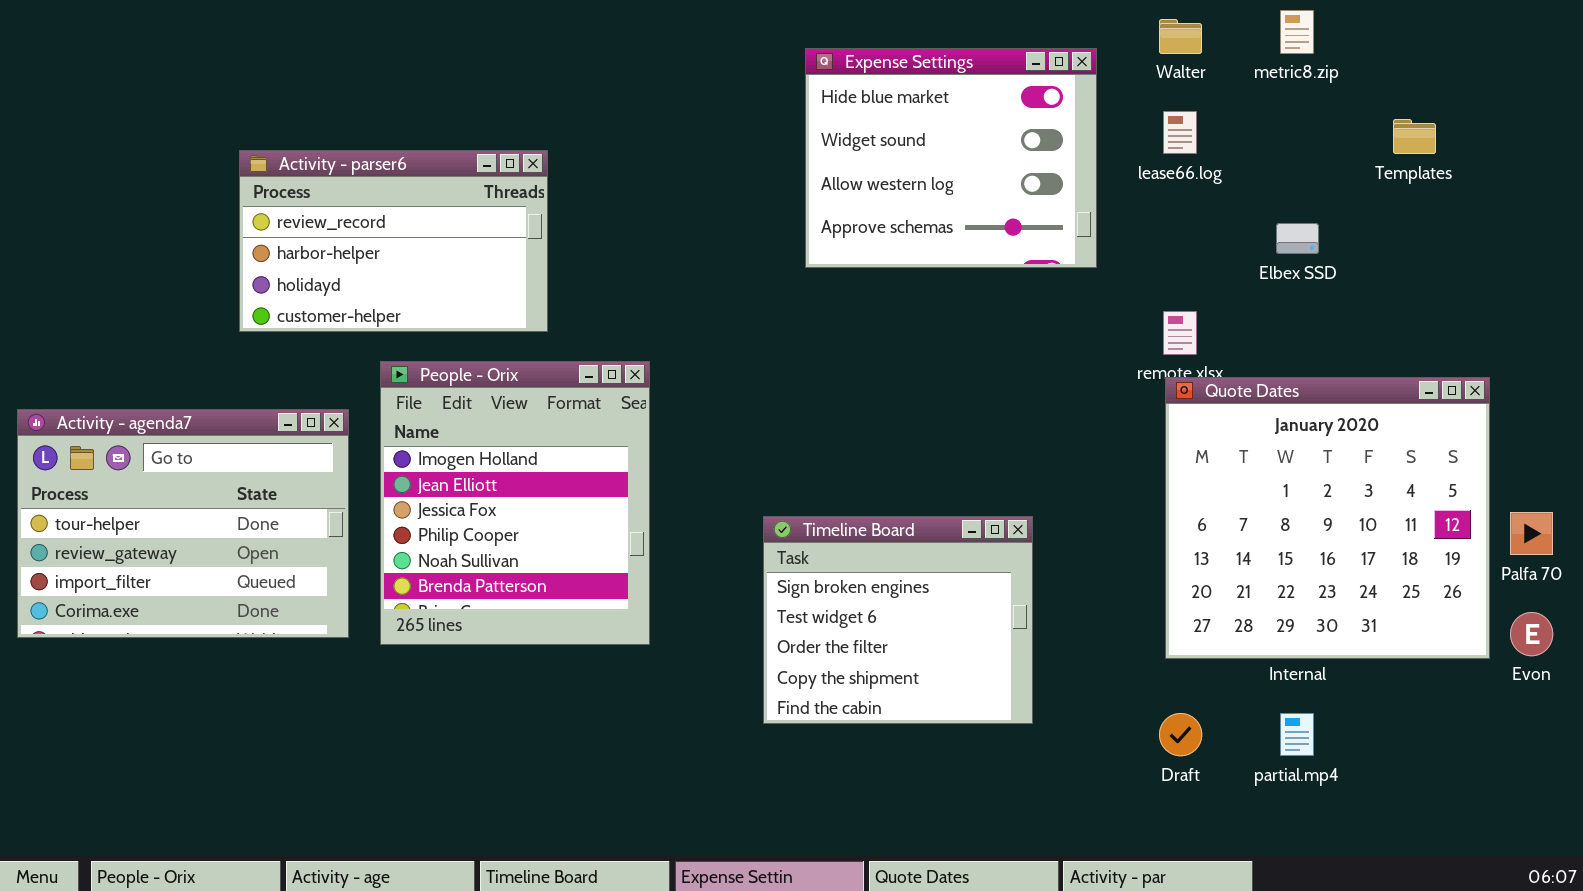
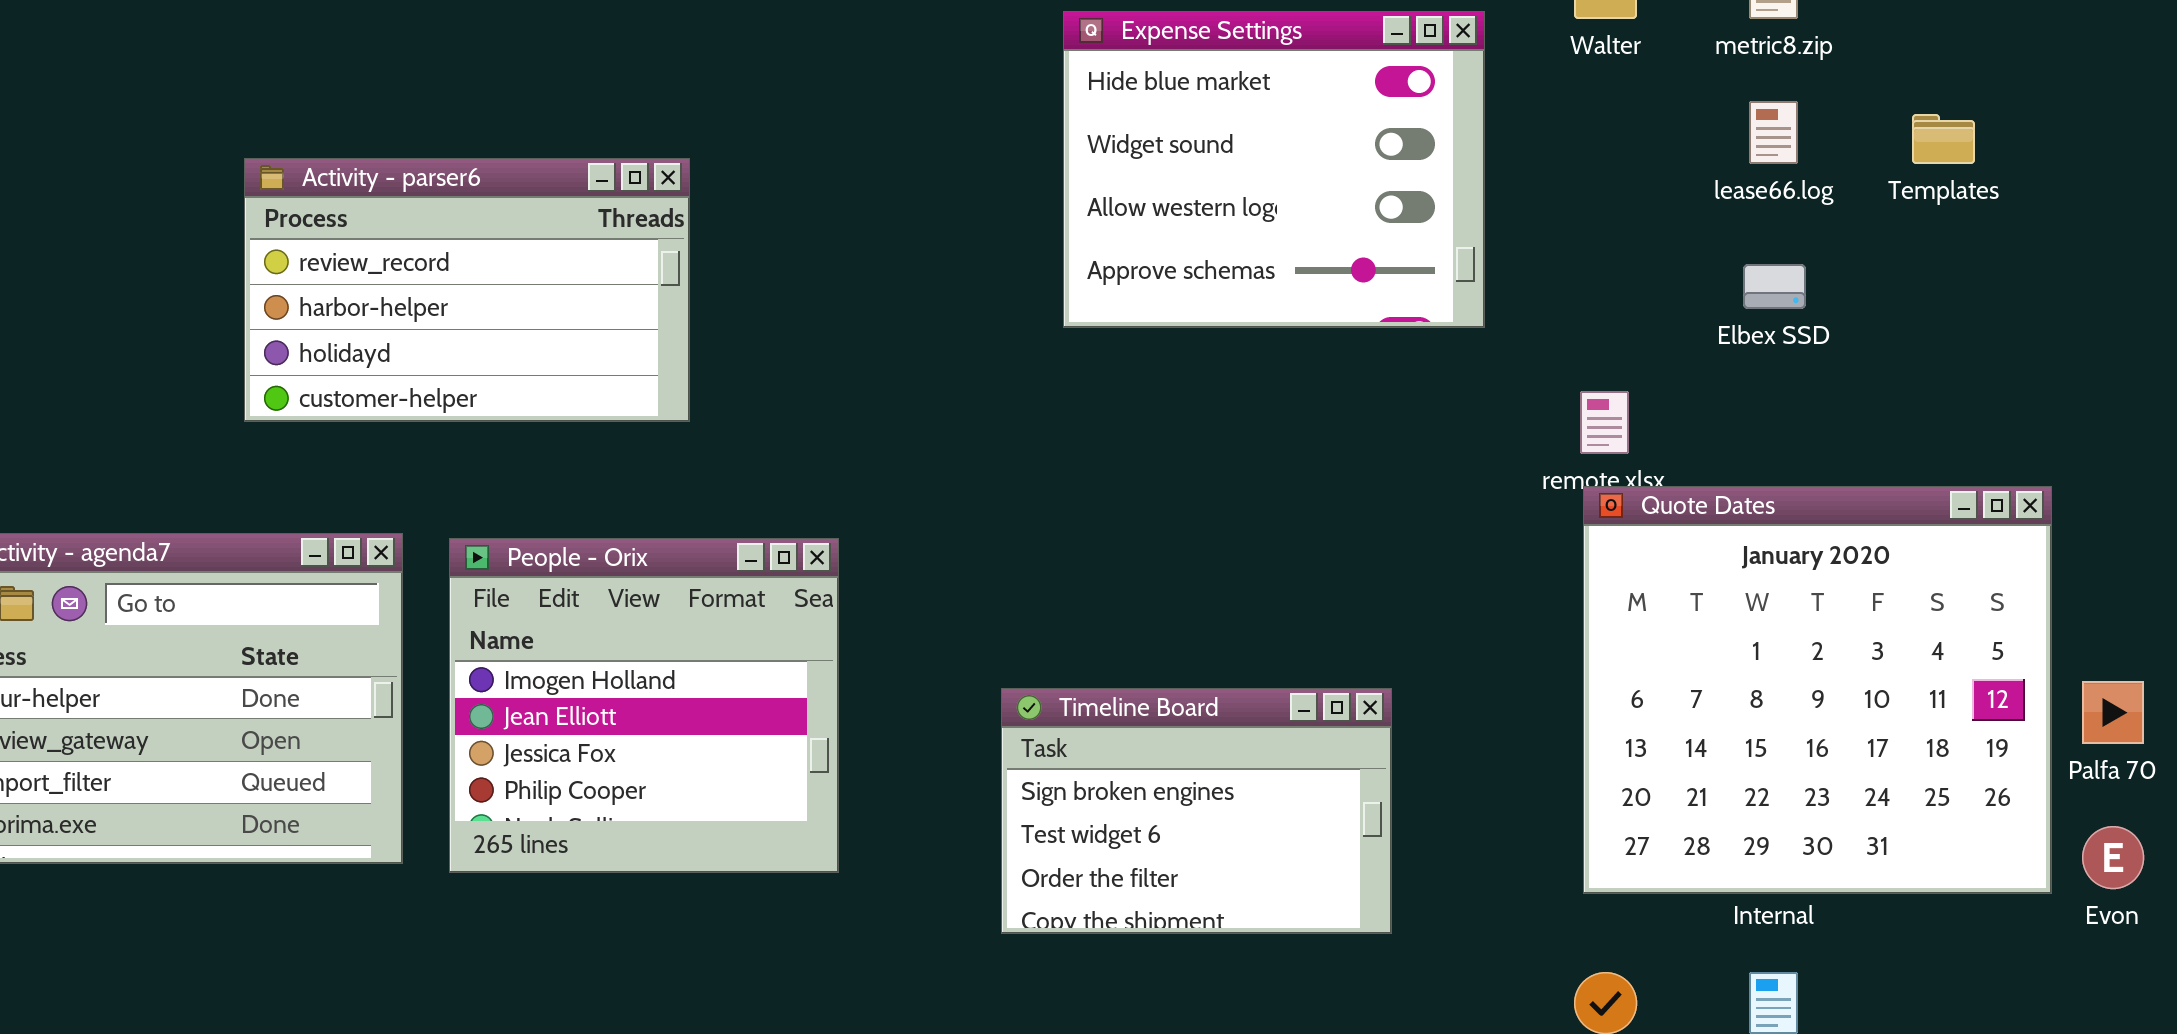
lease66.log: [1163,111,1197,154] -> [1749,101,1798,164], moved
People - Orix: [380,361,650,645] -> [449,538,839,873], resized
Timeline Board: [763,516,1033,724] -> [1001,688,1392,934], resized

